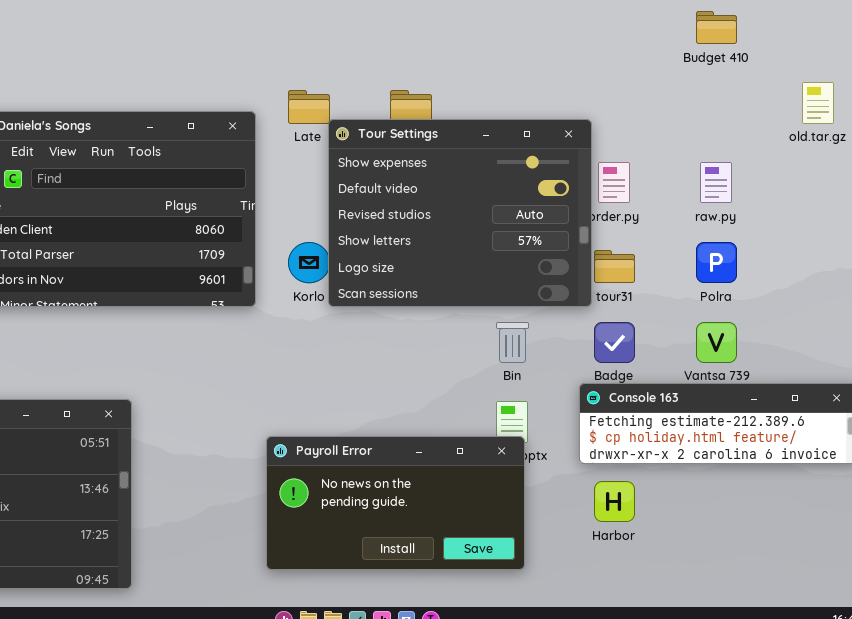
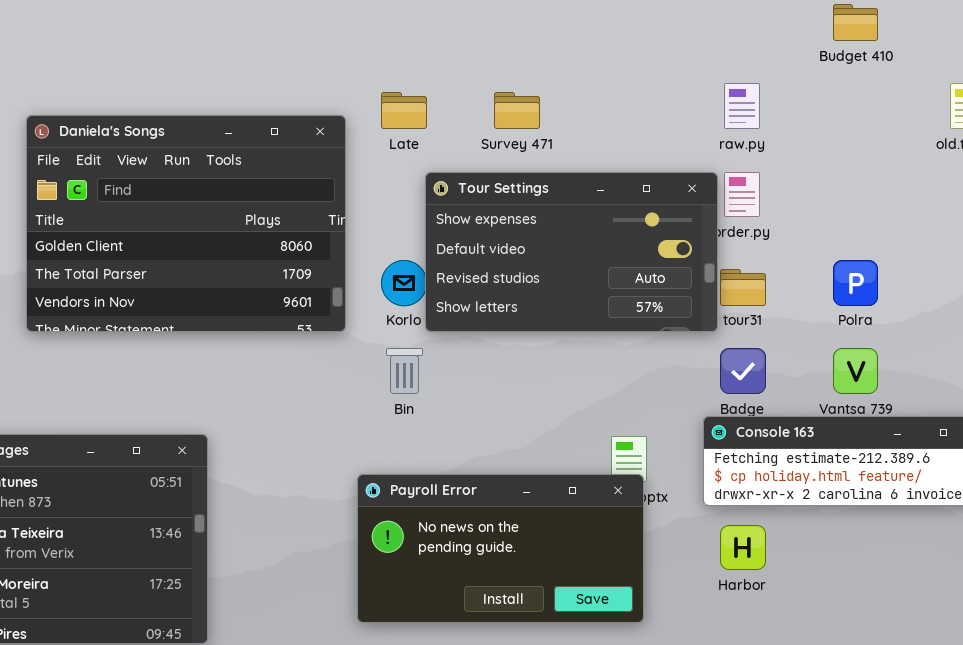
Tour Settings: [328,119,592,307] -> [425,172,718,332], resized
raw.py: [700,162,732,203] -> [724,83,760,129], moved
Bin: [496,322,529,363] -> [386,348,423,394], moved

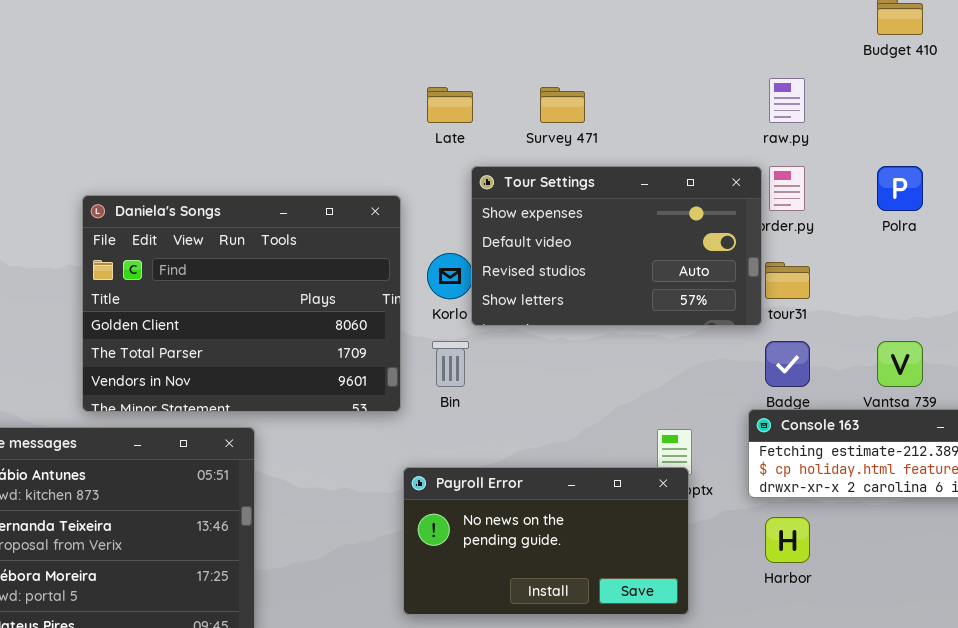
Daniela's Songs: [26,115,346,332] -> [82,195,401,412], moved
Polra: [833,260,878,306] -> [877,166,923,211], moved

